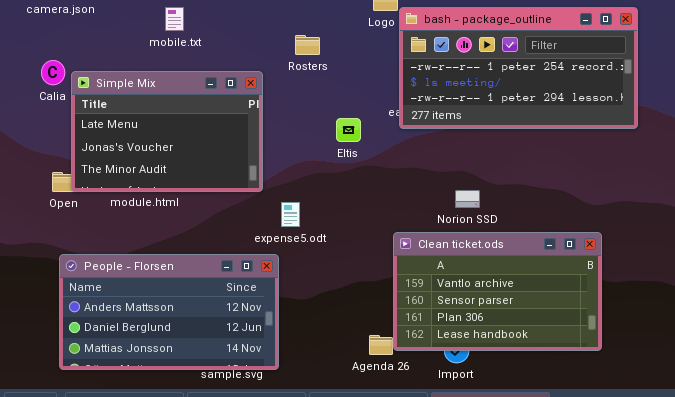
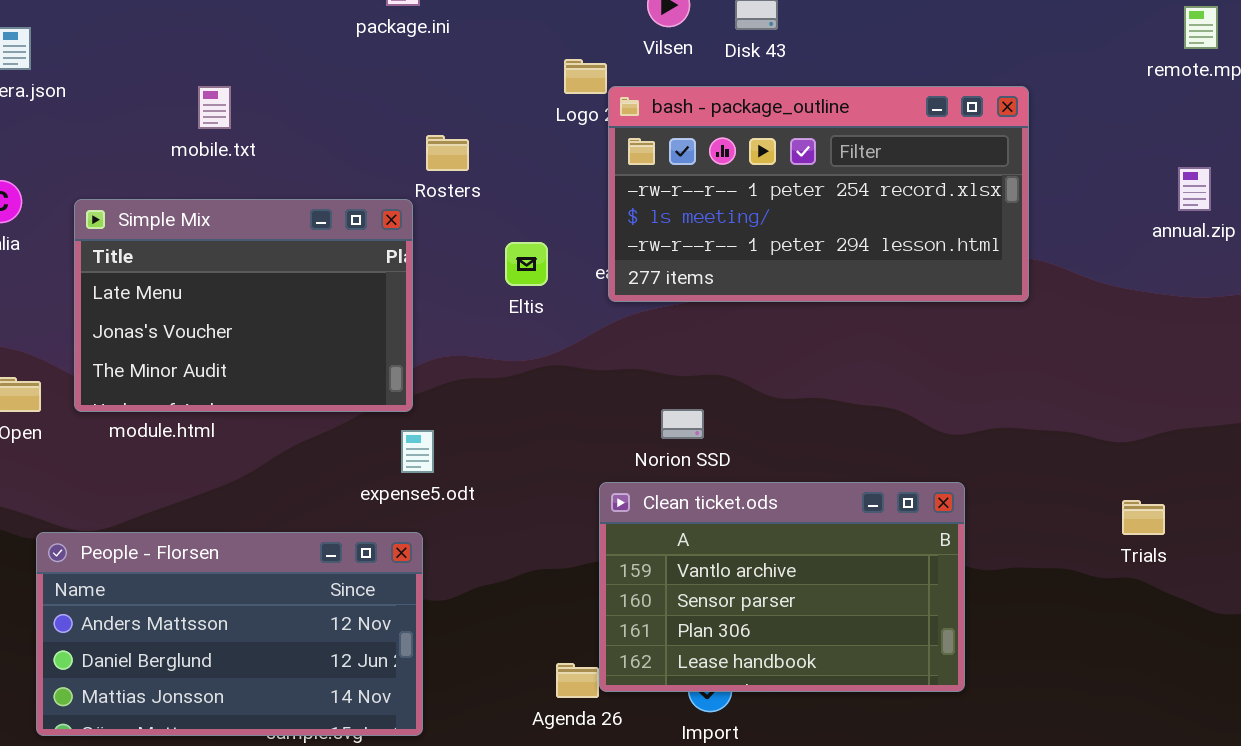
Simple Mix: [71,71,263,192] -> [74,199,413,412], moved
Eltis: [336,118,361,142] -> [505,242,548,286], moved
Norion SSD: [455,190,480,208] -> [661,409,704,439], moved
People - Florsen: [59,254,279,370] -> [36,532,423,736], moved

